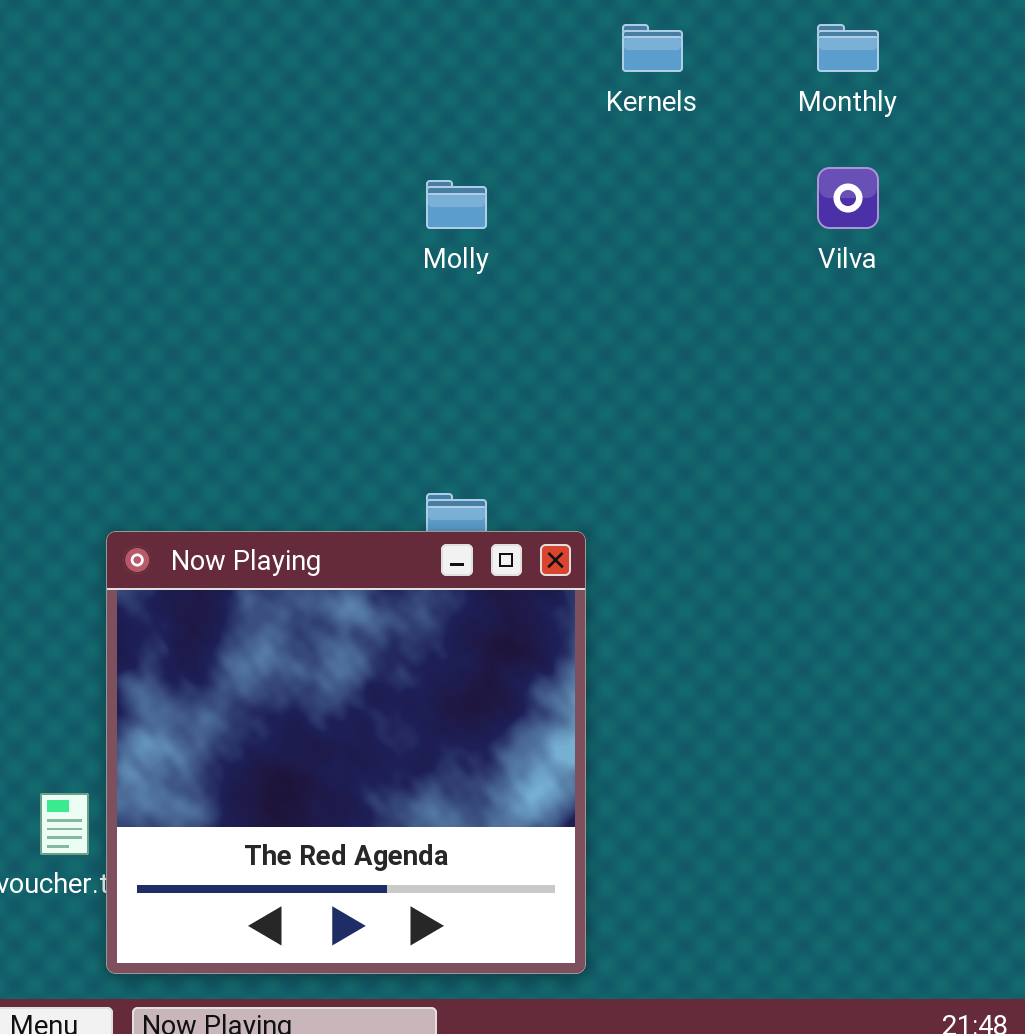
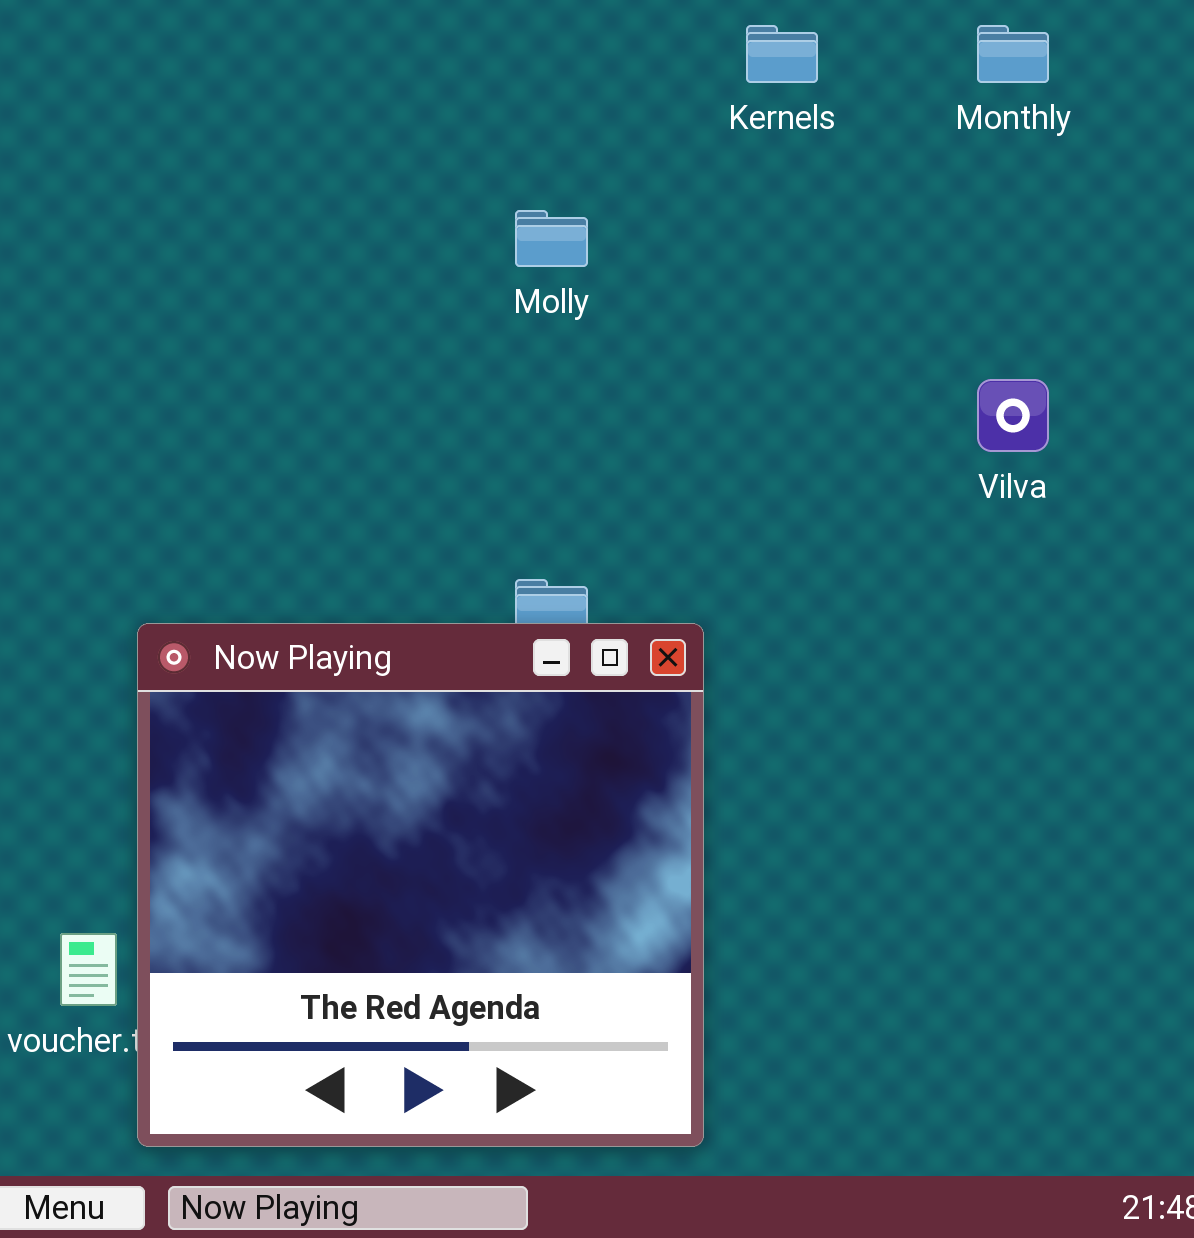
Vilva: [817,167,879,229] -> [977,379,1049,452], moved

